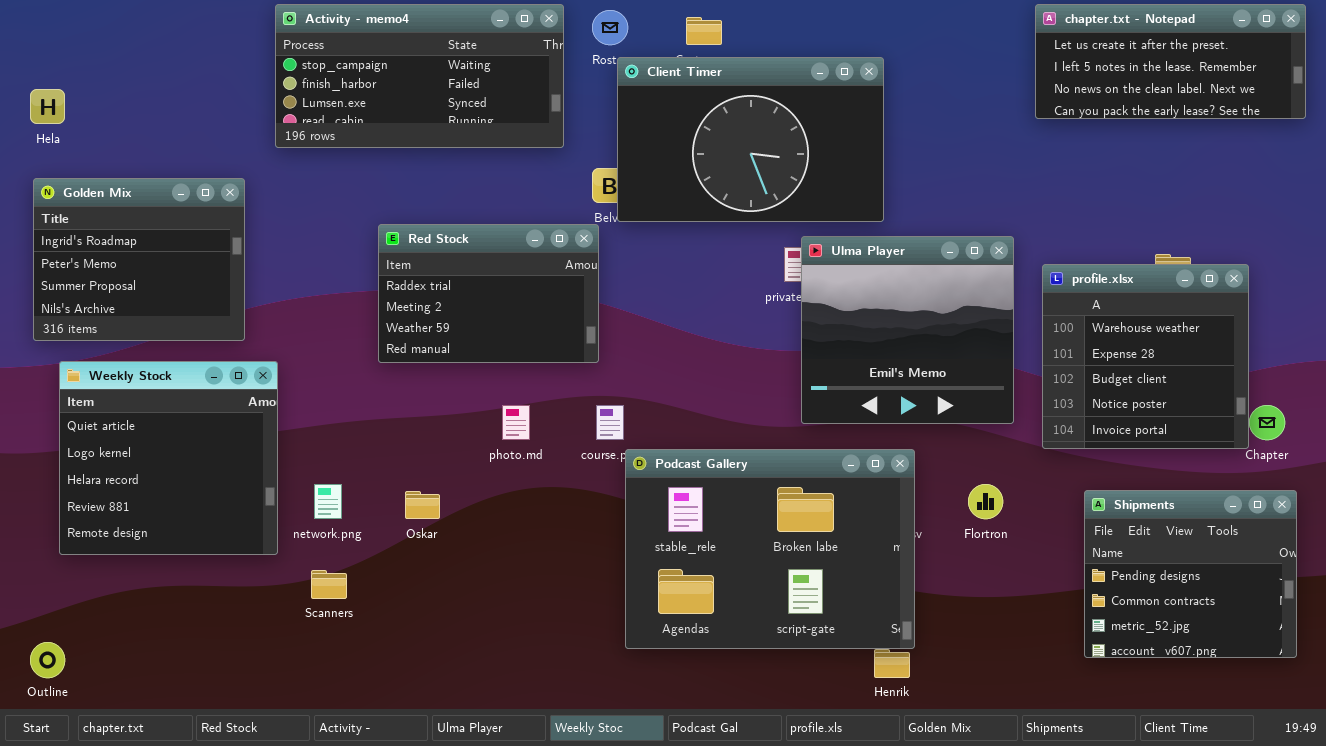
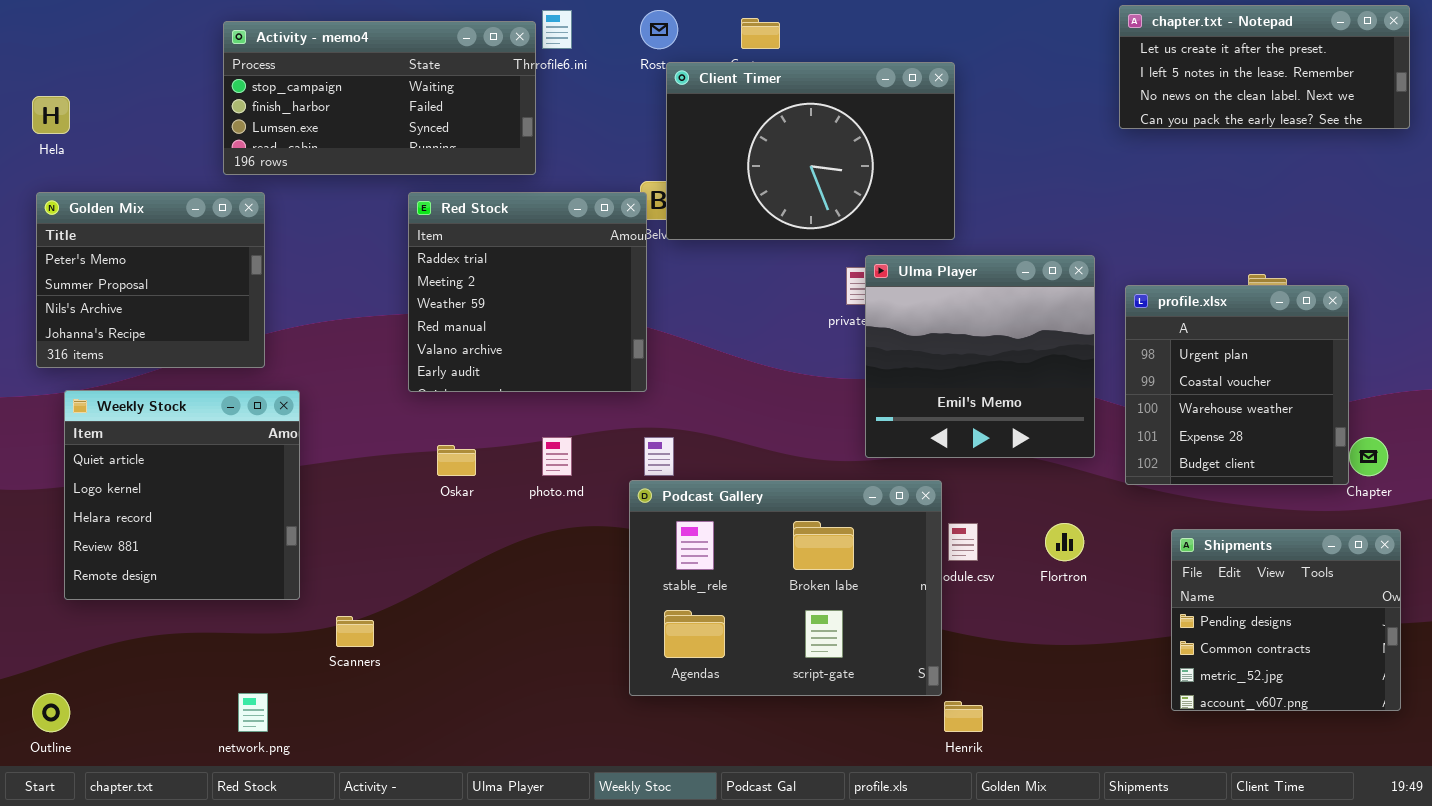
Activity - memo4: [275,4,564,148] -> [223,21,536,175], moved
Golden Mix: [33,178,245,341] -> [36,192,265,368], scrolled down 1 row
Red Stock: [378,224,599,363] -> [408,192,647,392], resized
profile.xlsx: [1042,264,1249,449] -> [1125,285,1349,485], scrolled up 2 rows
Podcast Gallery: [625,449,915,649] -> [629,480,942,696], moved
network.png: [314,484,342,519] -> [238,693,268,732], moved
Oskar: [405,491,440,519] -> [437,445,476,476], moved

